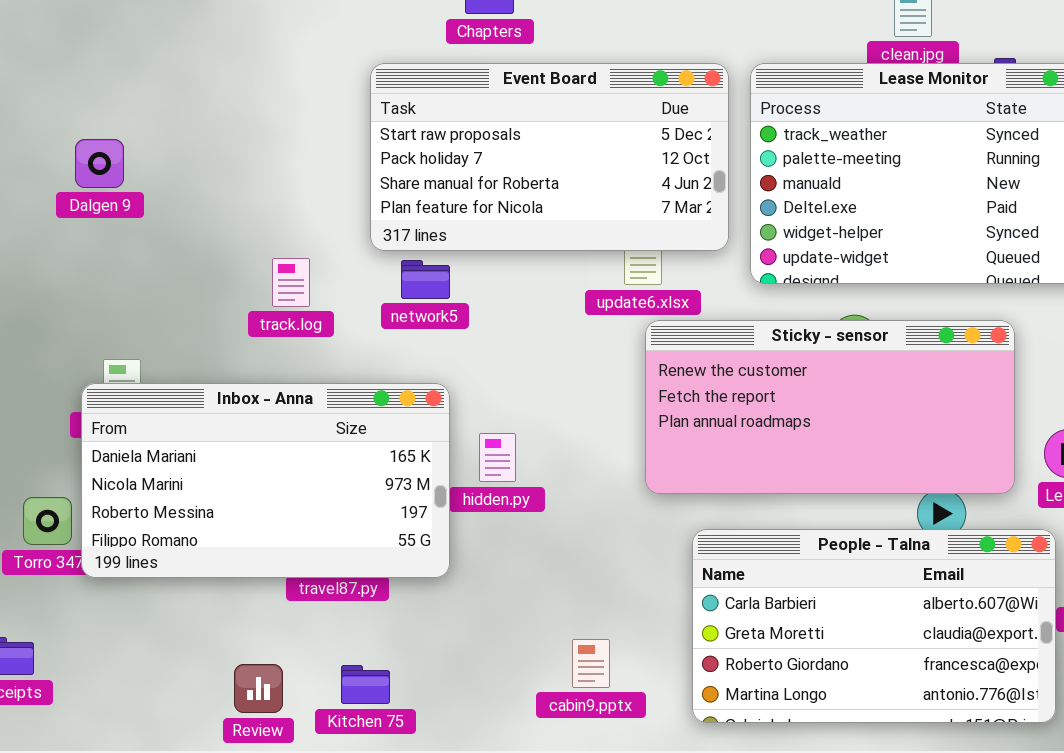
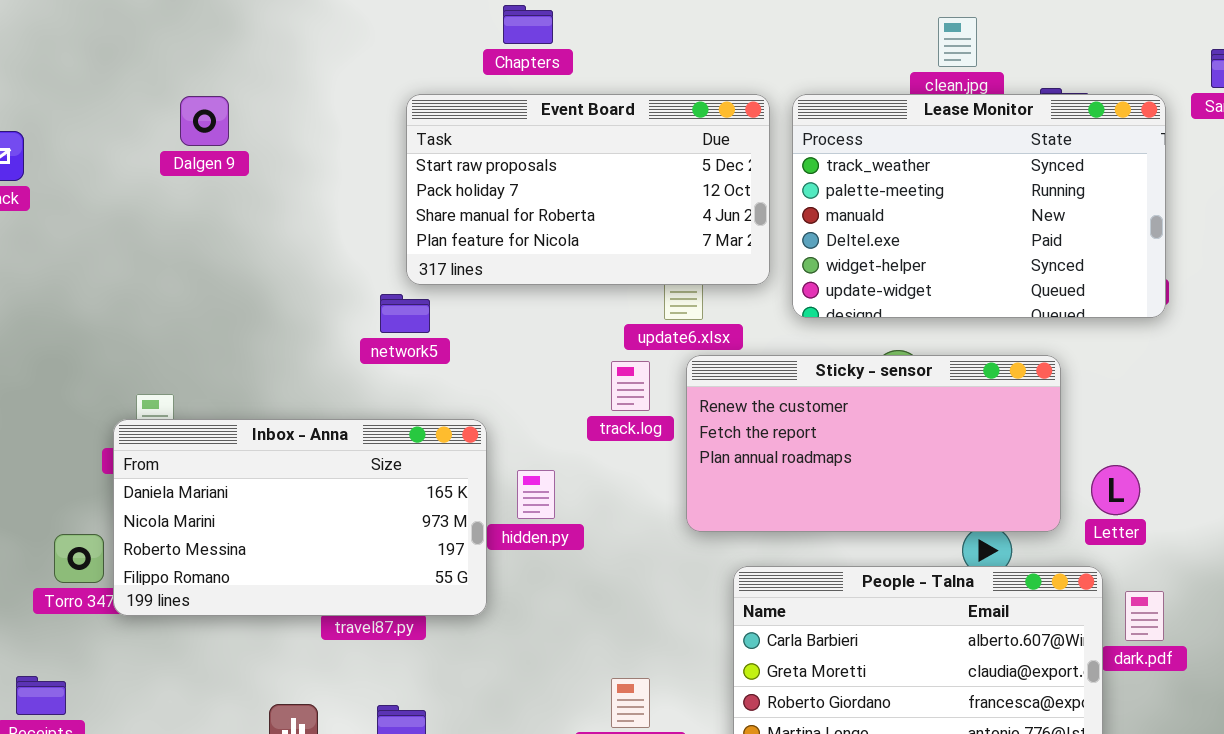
Dalgen 9: [75,139,124,188] -> [180,96,229,146], moved
track.log: [272,258,310,307] -> [611,361,650,411], moved
network5: [401,260,450,299] -> [380,294,430,333], moved

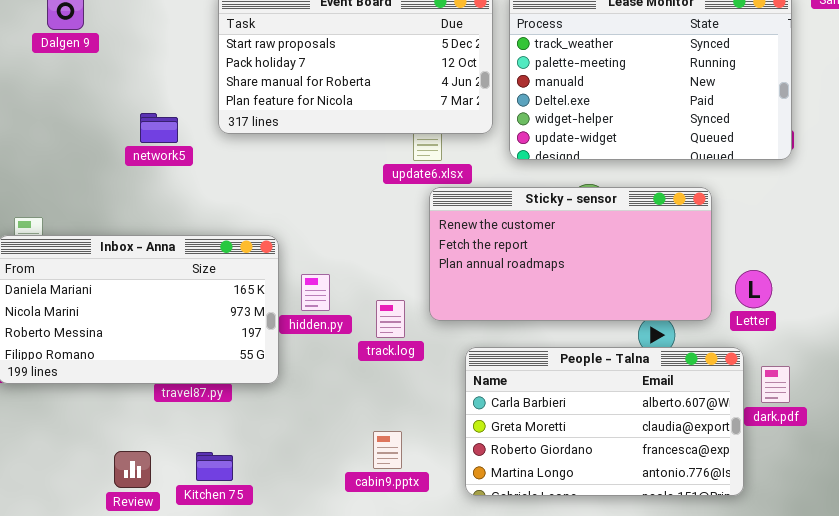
network5: [380,294,430,333] -> [140,113,178,143], moved
track.log: [611,361,650,411] -> [376,300,405,338], moved

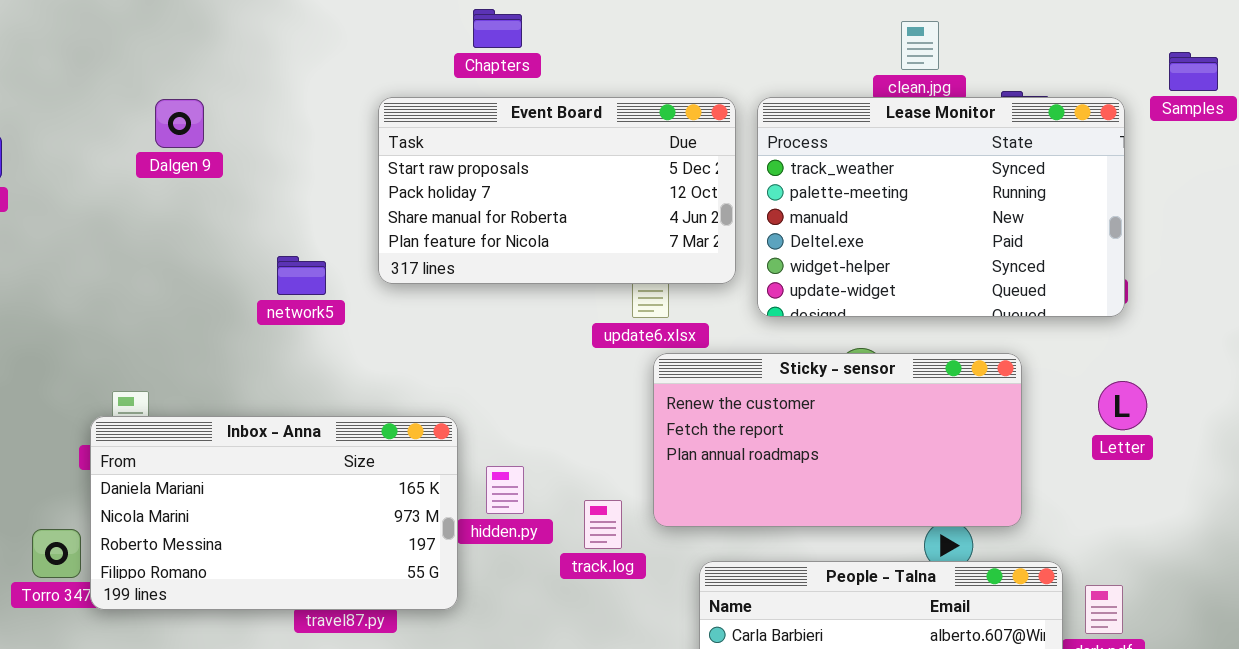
Letter: [735,270,772,308] -> [1098,381,1147,430], moved

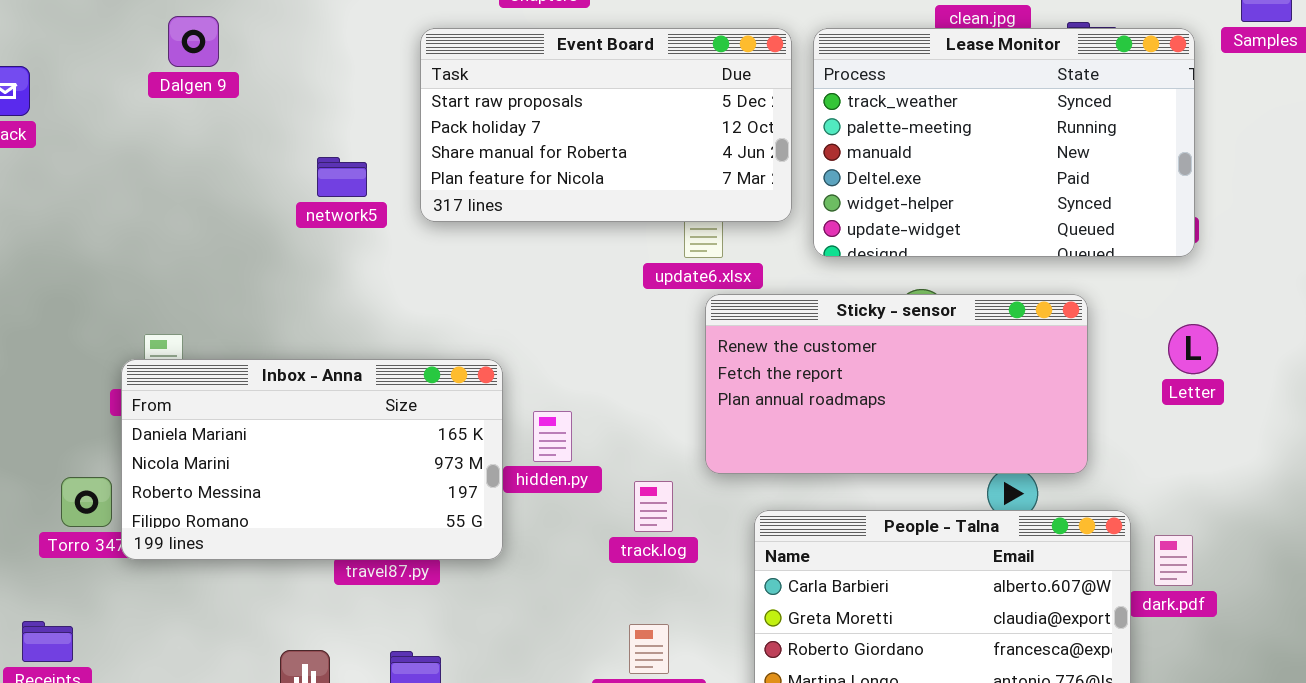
Dalgen 9: [155,99,204,148] -> [168,16,219,67], moved
network5: [277,256,326,295] -> [317,157,367,197], moved
track.log: [584,500,622,549] -> [634,481,673,532], moved

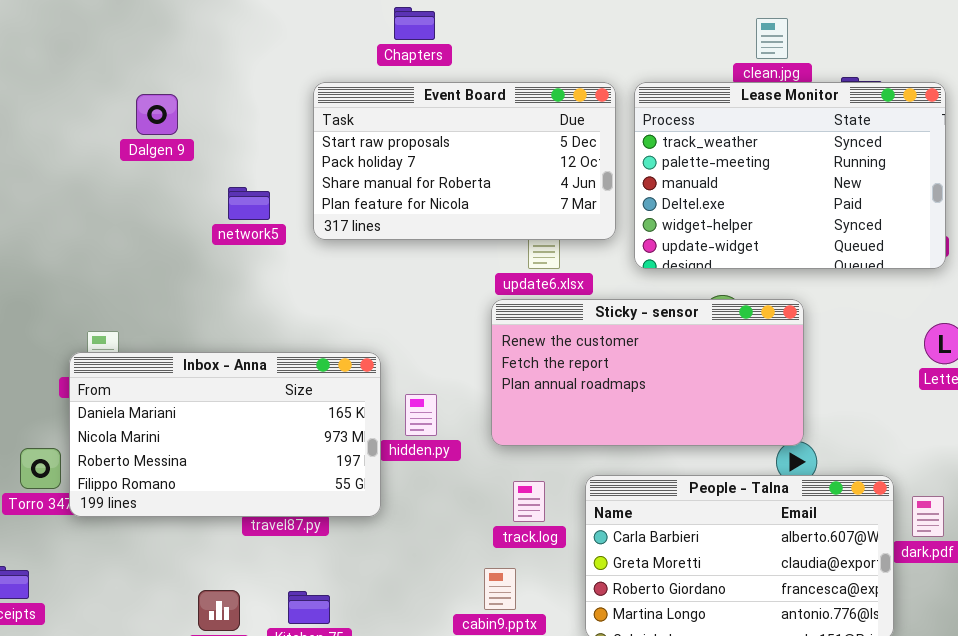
Dalgen 9: [168,16,219,67] -> [136,94,178,135], moved
Sticky - sensor: [705,294,1088,474] -> [491,299,804,446], moved
track.log: [634,481,673,532] -> [513,481,545,522], moved

